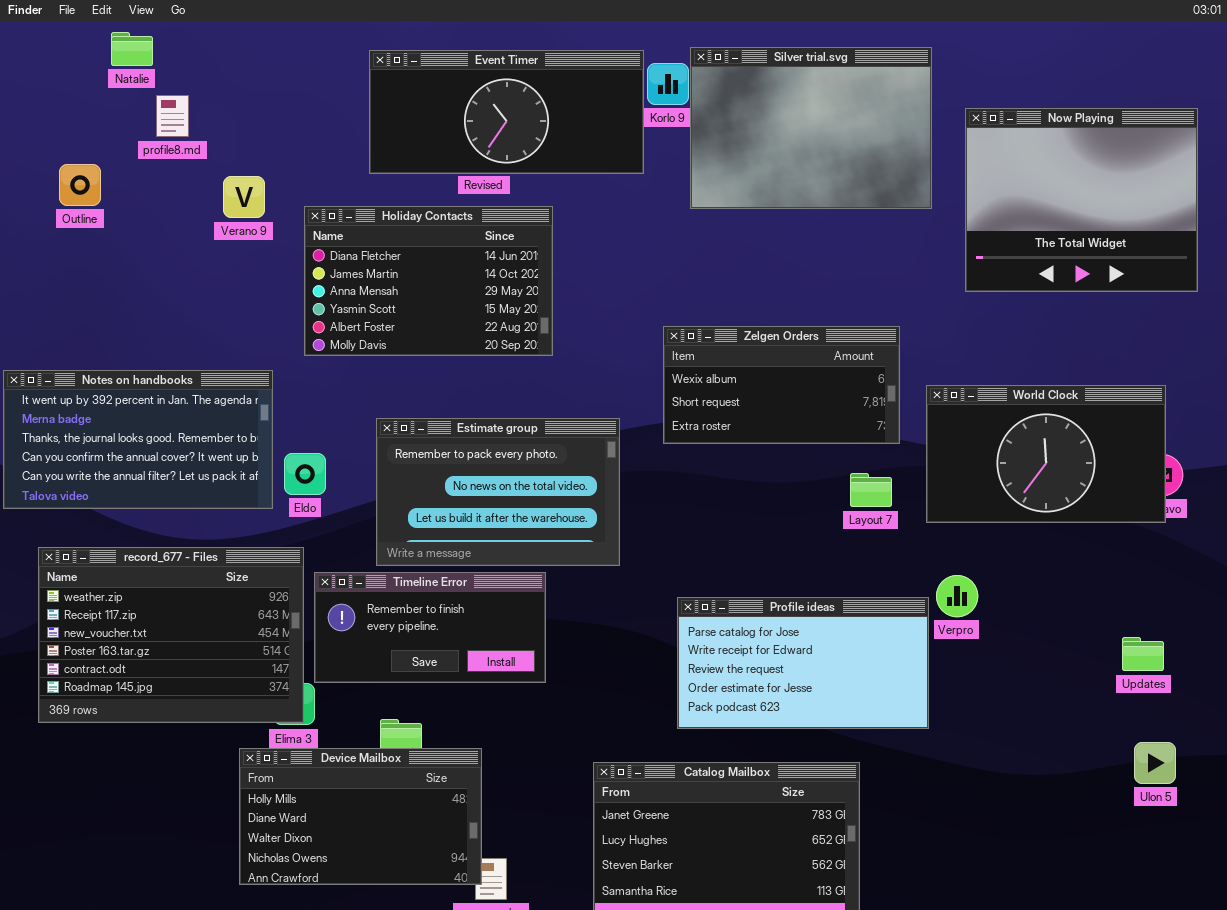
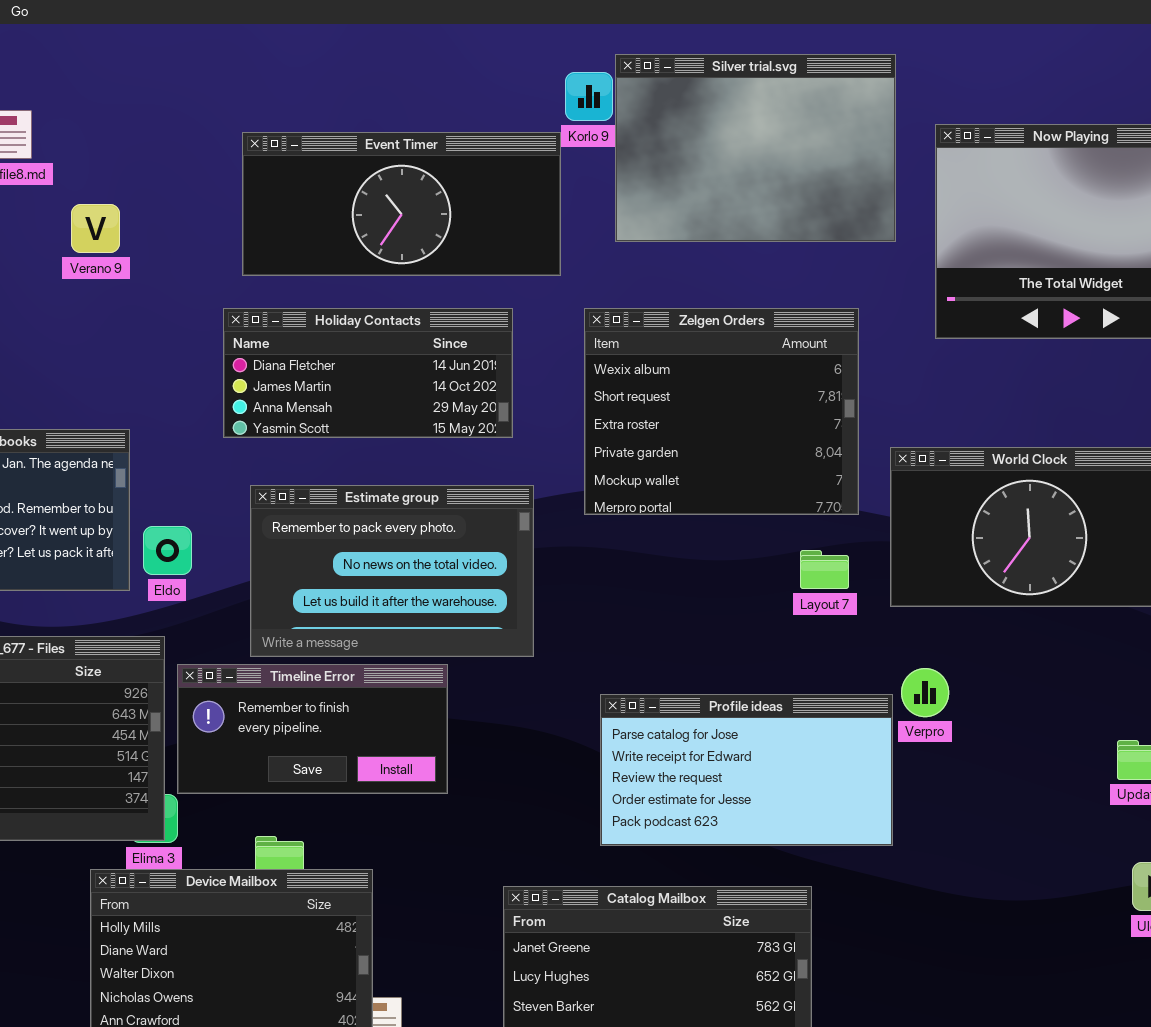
Event Timer: [369,50,644,174] -> [242,132,561,276], moved
Holiday Contacts: [304,206,553,356] -> [223,308,513,438], moved, resized
Zelgen Orders: [663,326,900,444] -> [584,308,859,515], resized

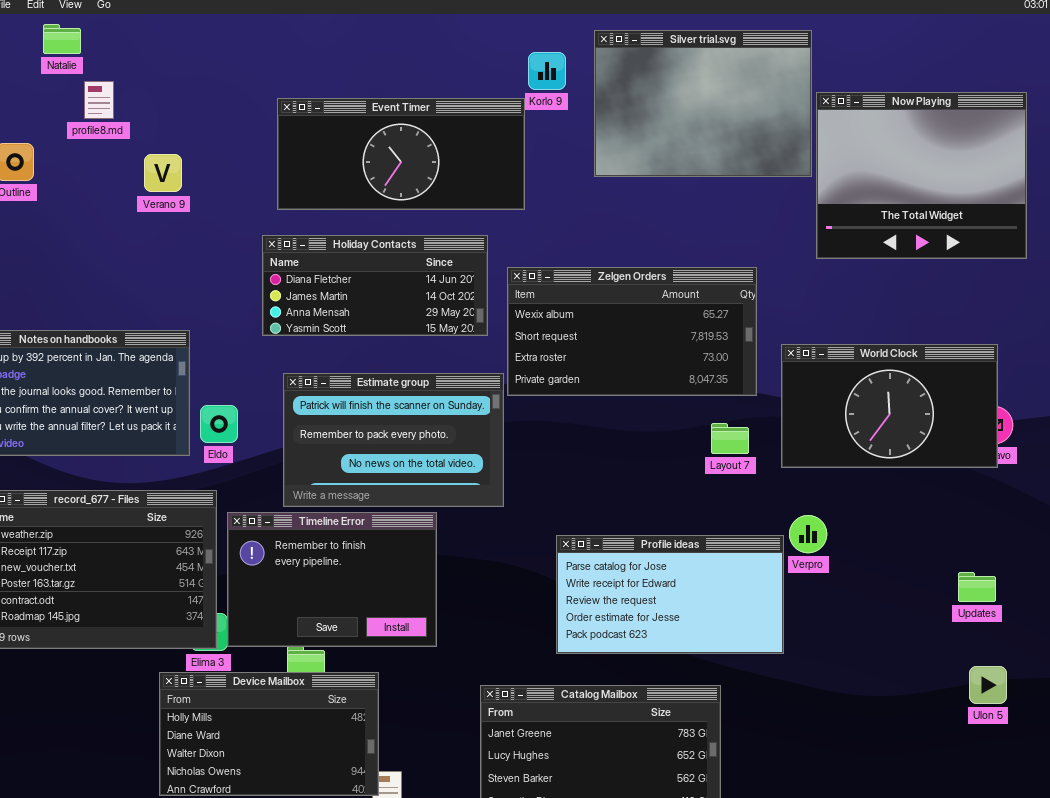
Silver trial.svg: [615,54,896,242] -> [594,30,812,177], moved
Zelgen Orders: [584,308,859,515] -> [507,267,757,396], resized
Estimate group: [250,485,534,657] -> [283,373,504,507], scrolled up 1 row
Timeline Error: [177,664,448,794] -> [227,512,437,647], resized

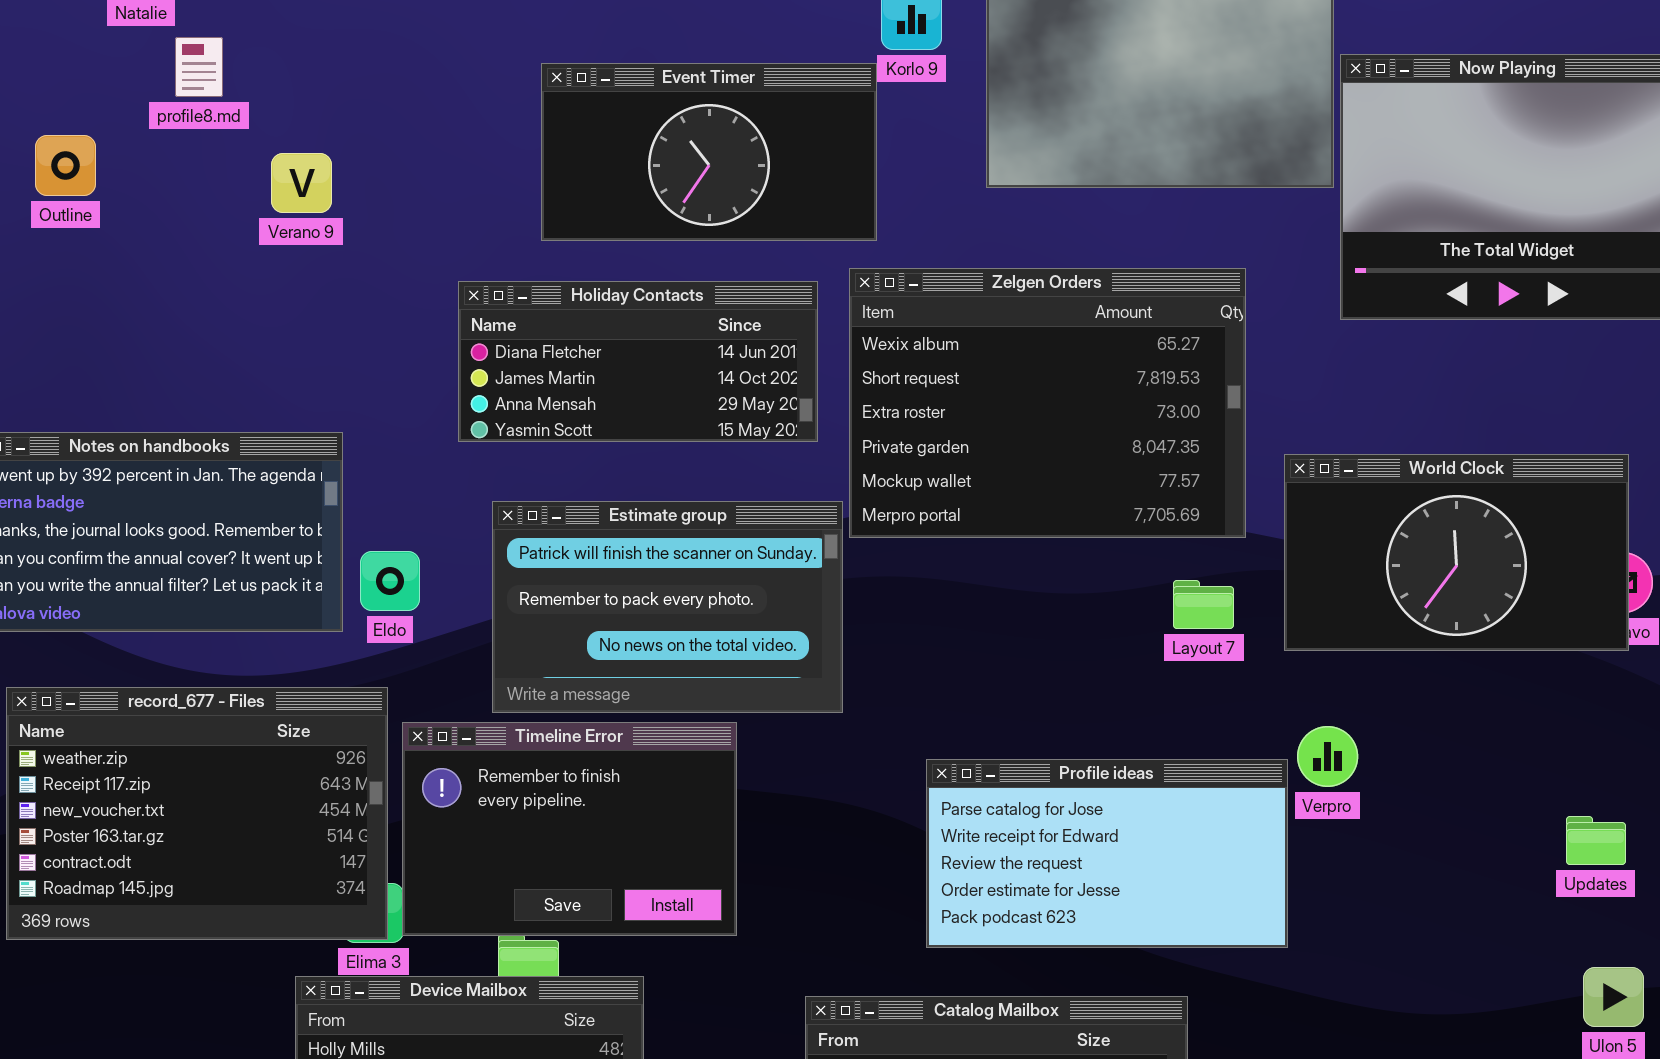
Event Timer: [277,98,525,210] -> [541,63,877,241], resized
Zelgen Orders: [507,267,757,396] -> [849,268,1246,538], resized

